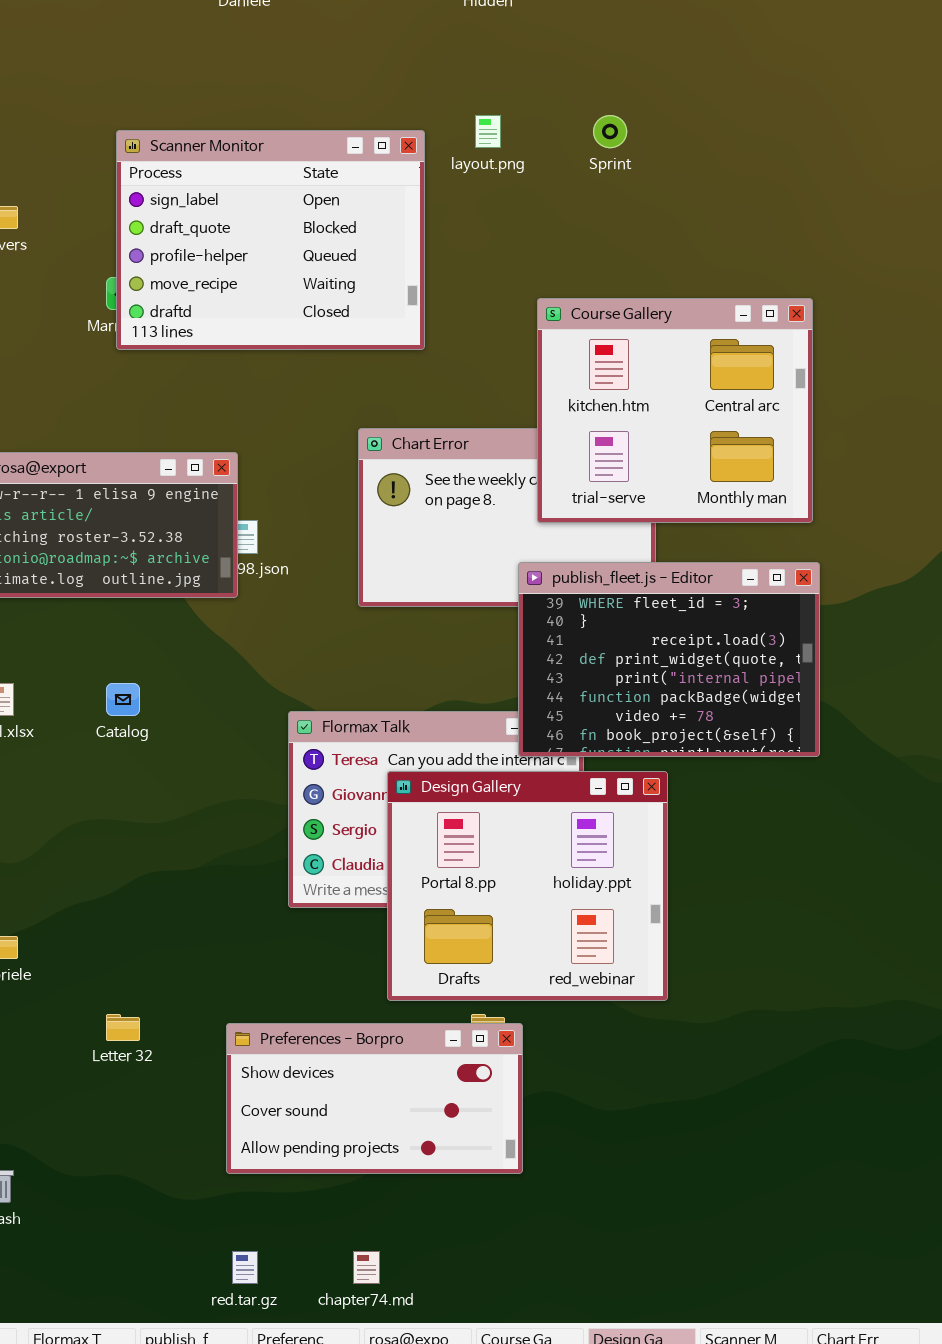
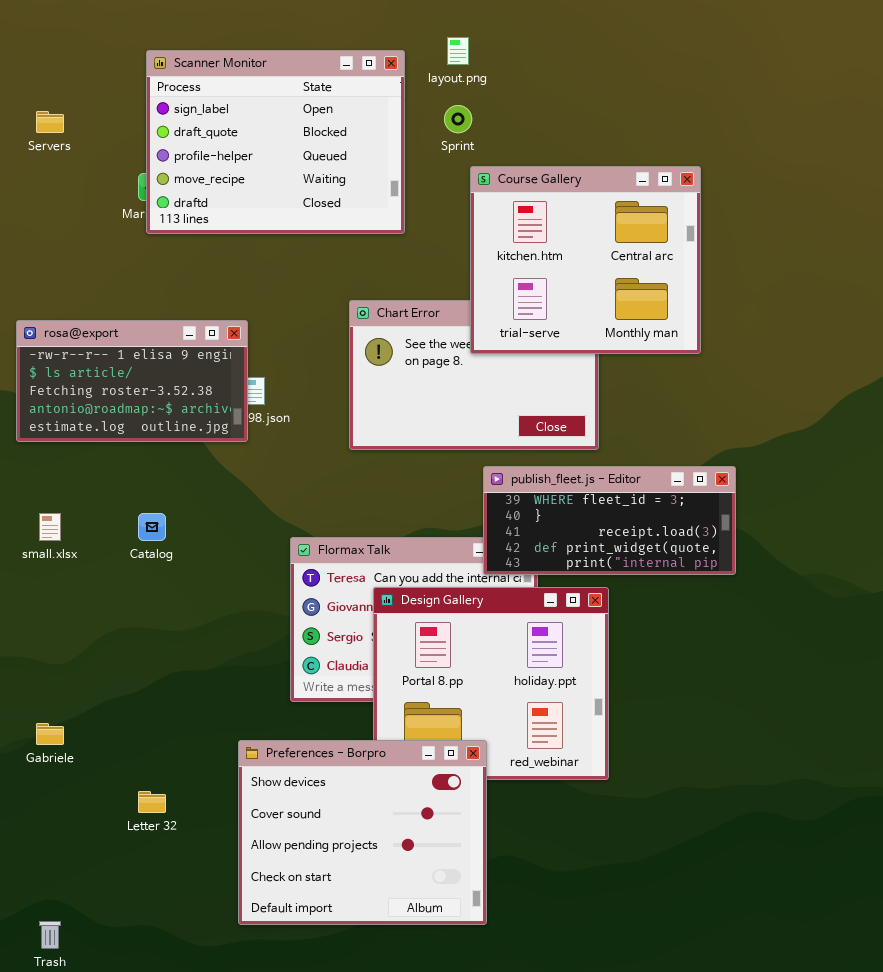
Sprint: [593,115,627,148] -> [444,105,472,133], moved
Course Gallery: [537,298,813,523] -> [470,166,701,354], moved
publish_fleet.js - Editor: [518,562,820,757] -> [483,466,736,575], resized
Preferences - Borpro: [226,1023,523,1174] -> [238,740,487,925], resized

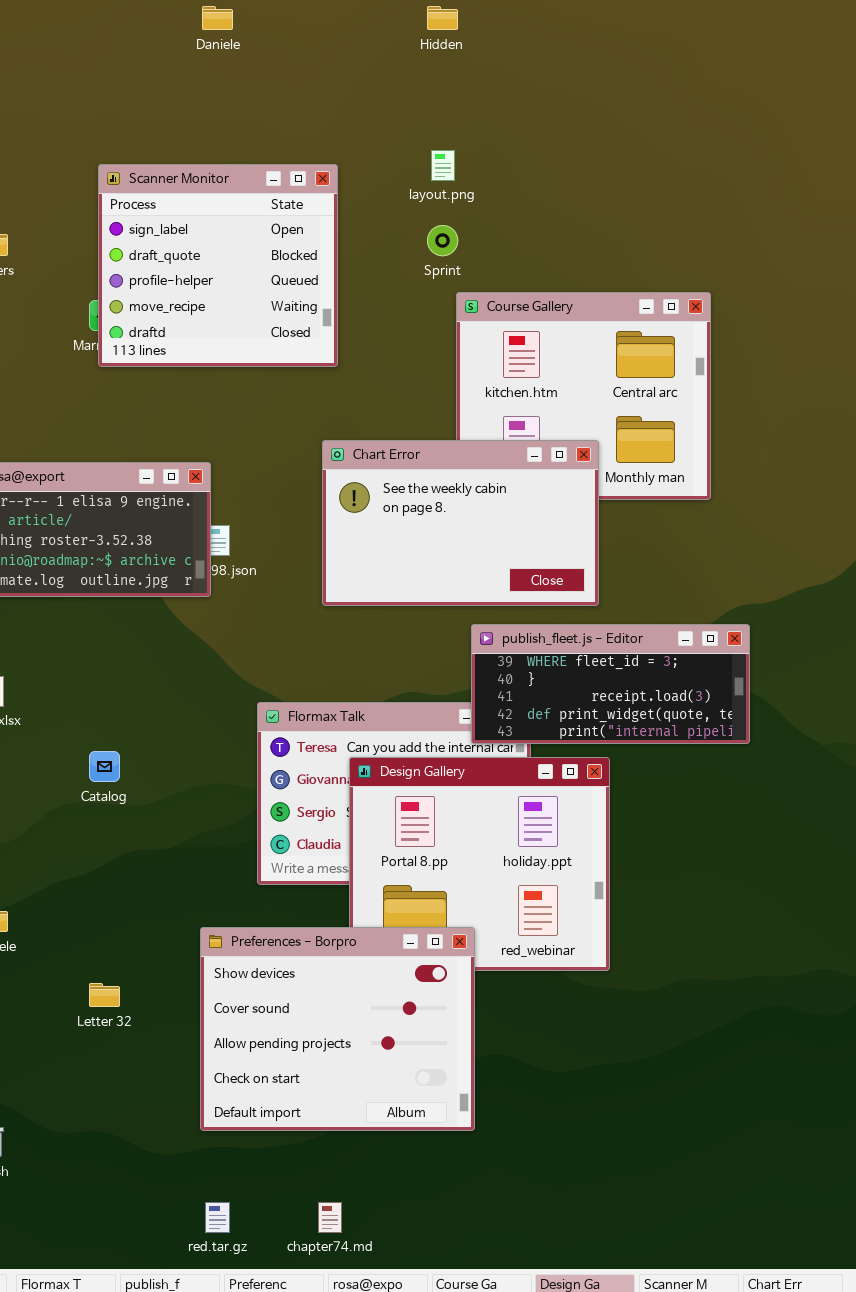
Scanner Monitor: [146,50,405,234] -> [98,164,338,367], resized
Chart Error: [349,300,599,450] -> [322,440,599,606], raised
Catalog: [138,513,166,541] -> [89,751,120,782], moved

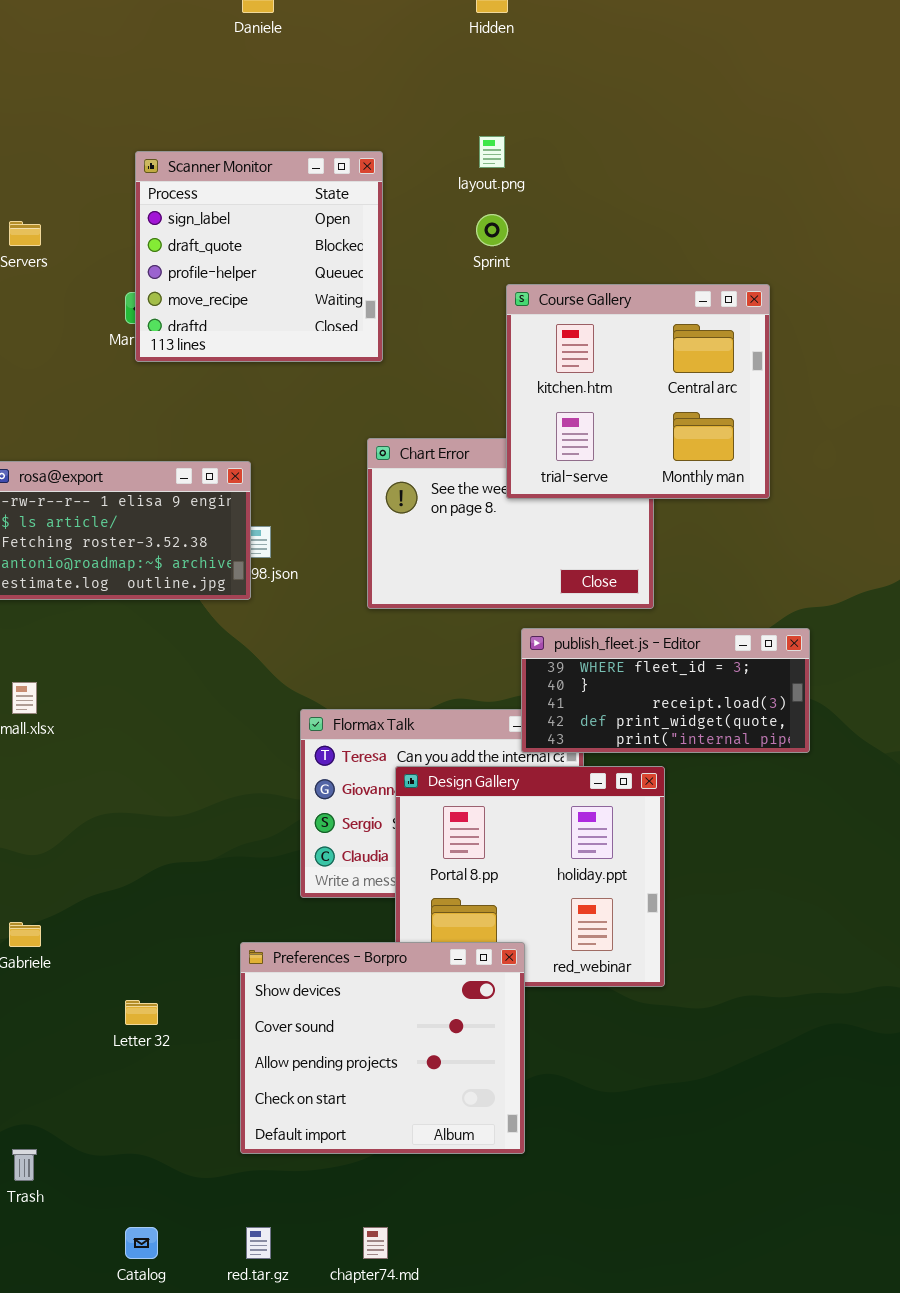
Course Gallery: [456,292,711,500] -> [506,284,770,499], raised
Catalog: [89,751,120,782] -> [125,1227,158,1259], moved

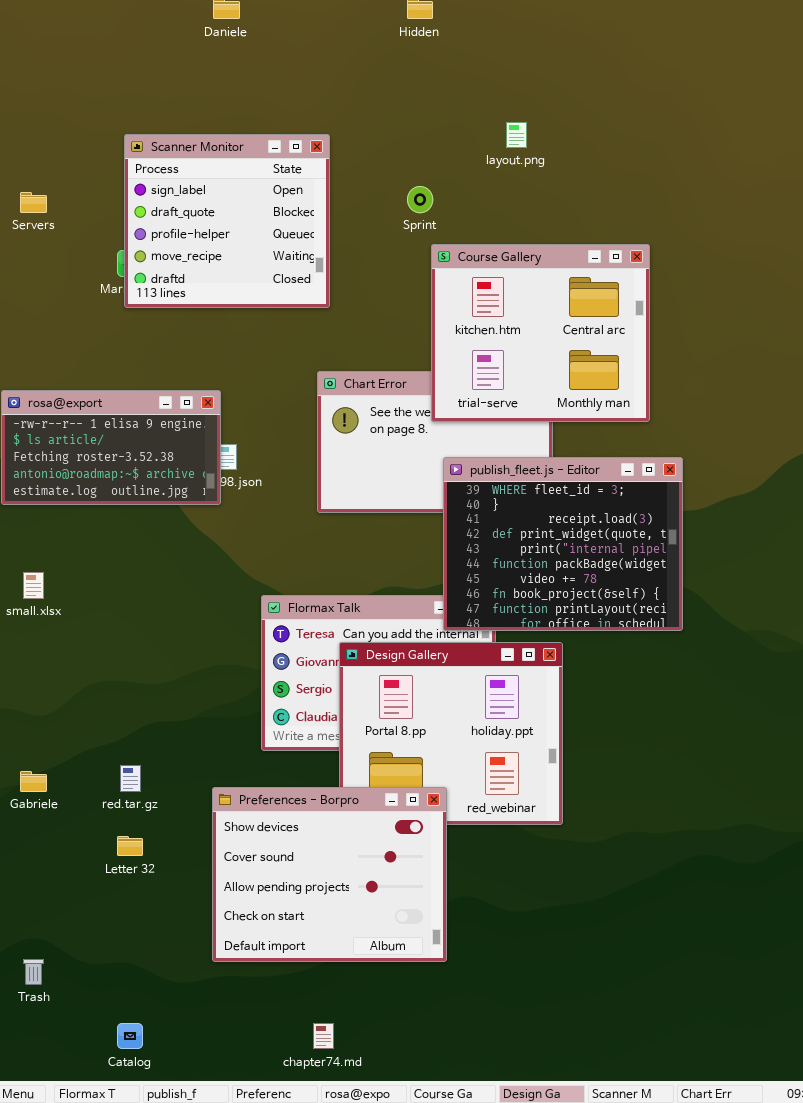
layout.png: [479,136,505,168] -> [506,122,527,148], moved
publish_fleet.js - Editor: [521,628,810,753] -> [443,457,683,631], resized
red.tar.gz: [246,1227,271,1259] -> [120,765,141,792], moved

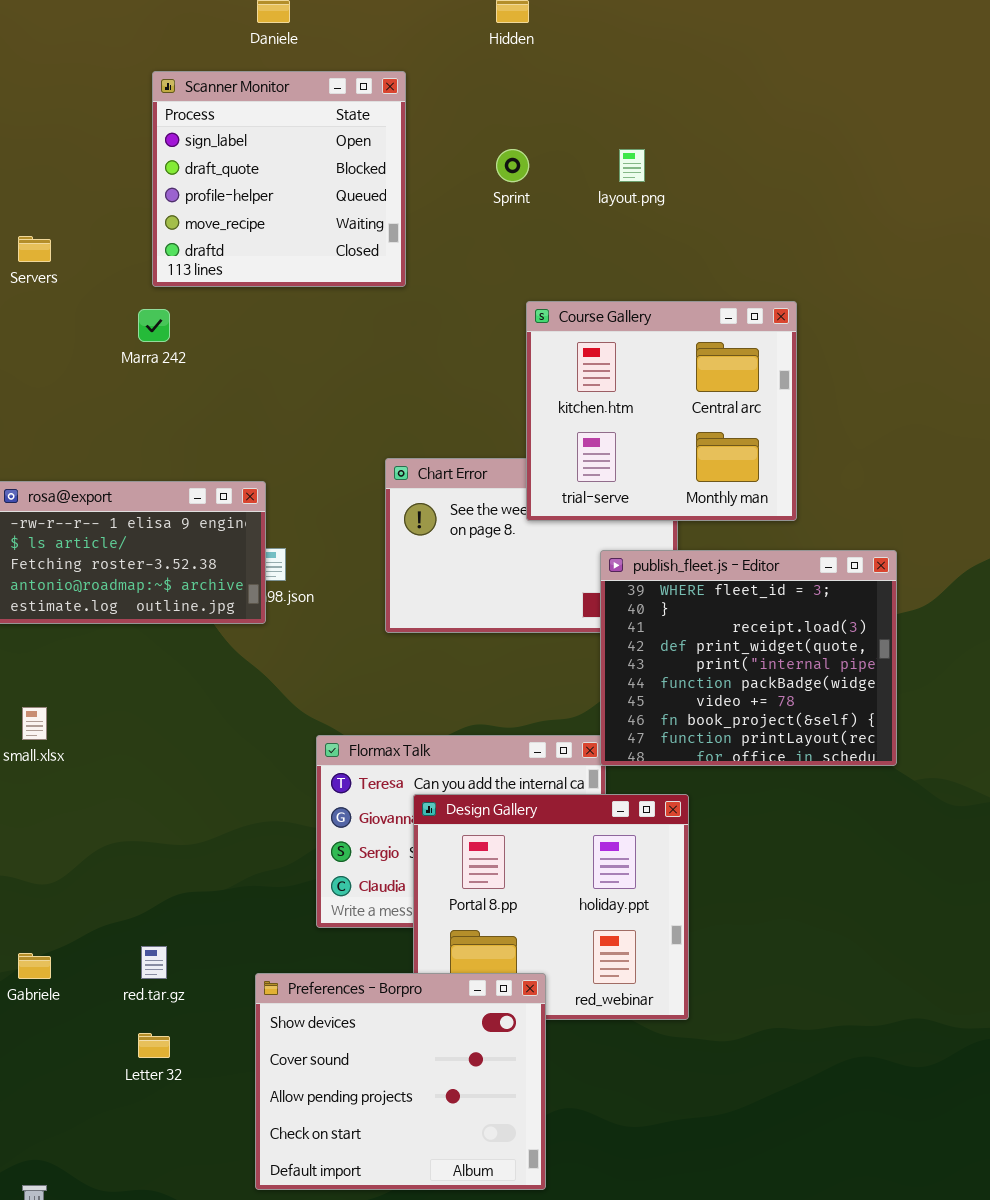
Scanner Monitor: [124,134,330,308] -> [152,71,406,287], moved
Sprint: [407,186,433,213] -> [496,149,529,182], moved
publish_fleet.js - Editor: [443,457,683,631] -> [600,550,897,766], moved

